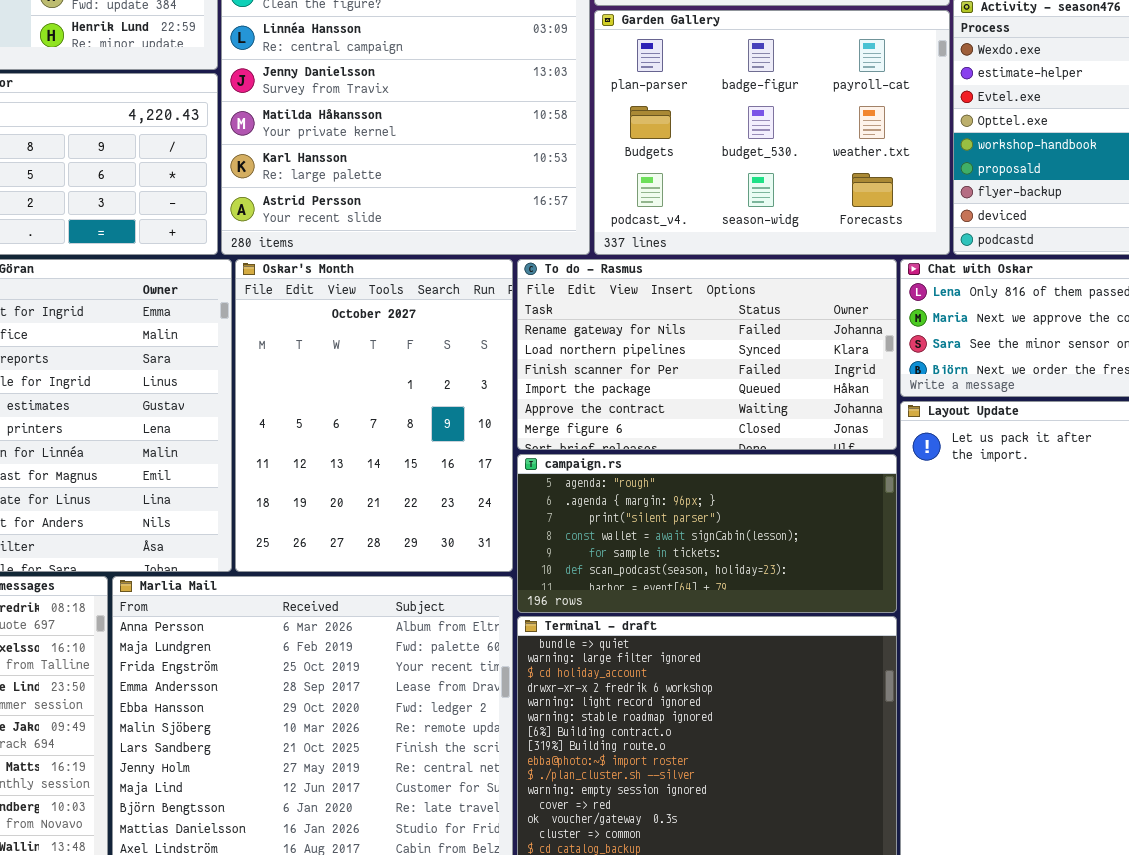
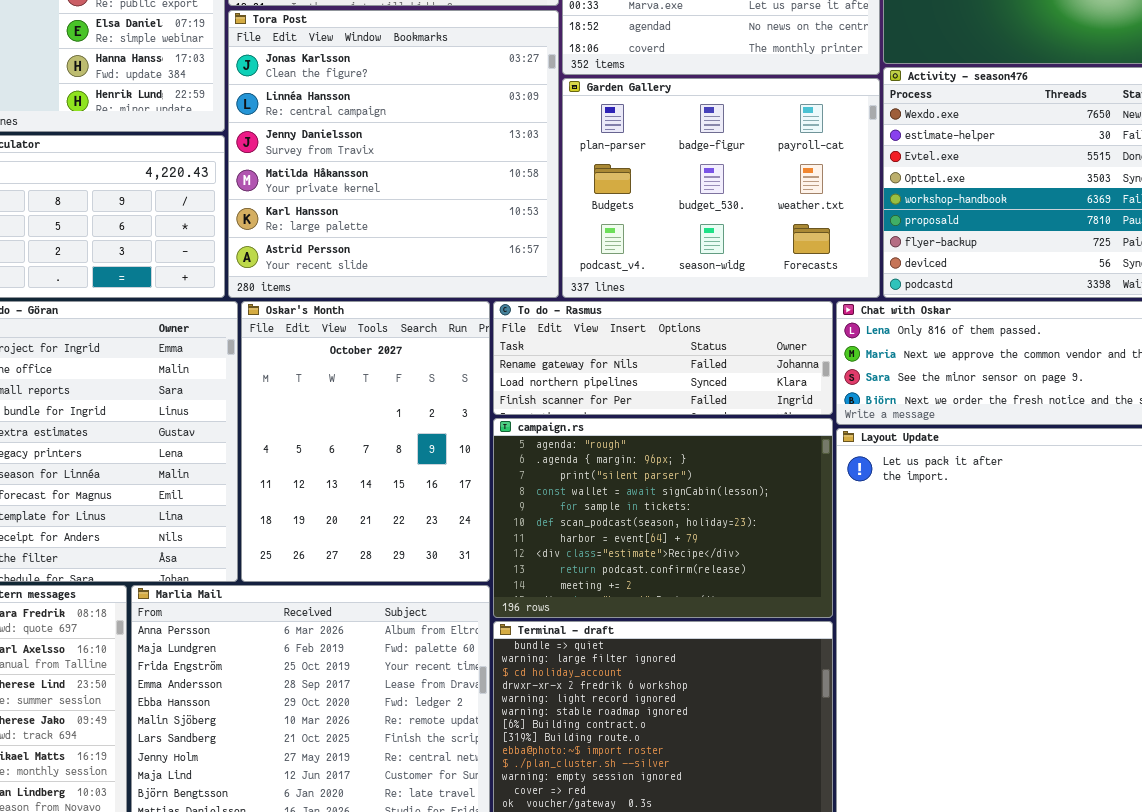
To do - Rasmus: [517,259,897,450] -> [493,301,833,415], resized
campaign.rs: [517,454,897,613] -> [493,418,833,618], resized

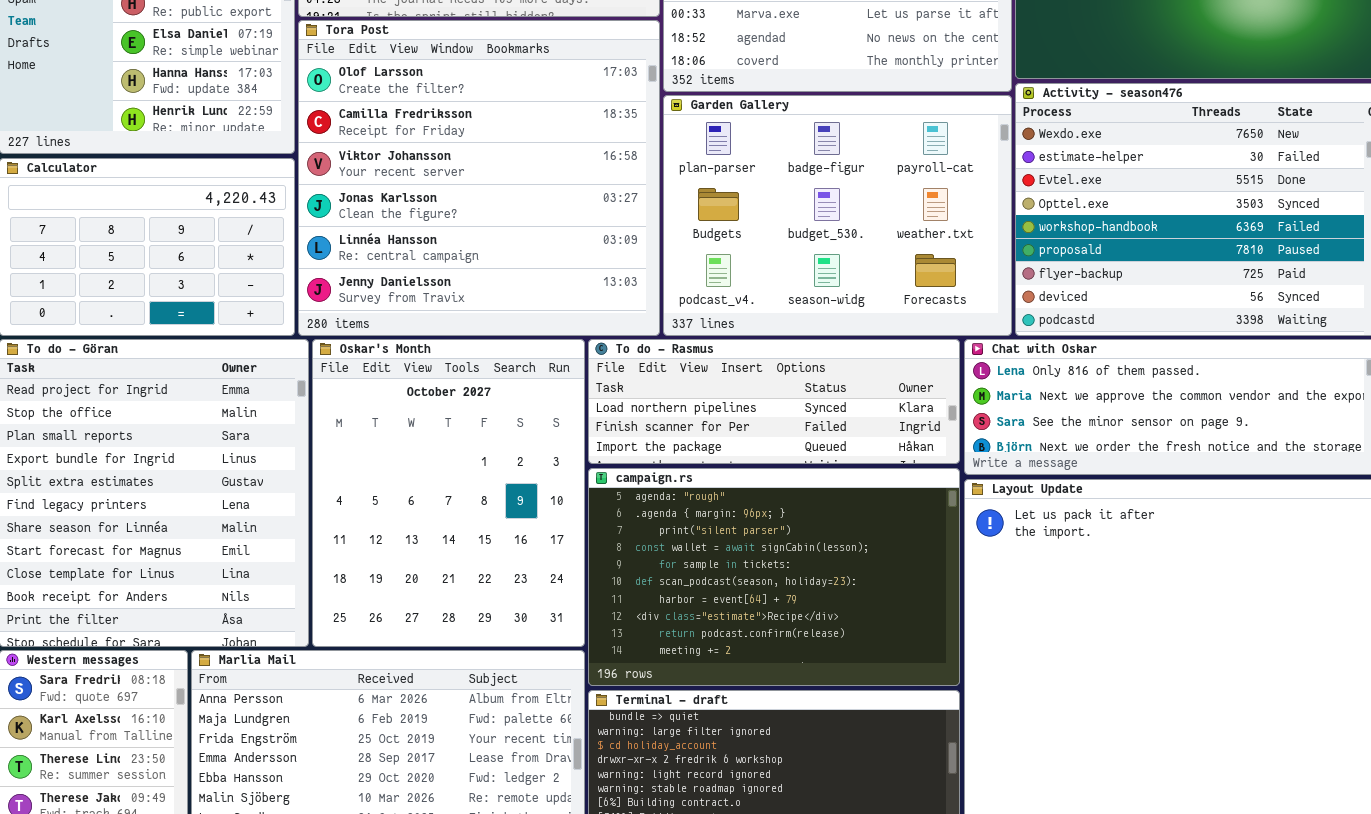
Tora Post: [228,10,559,298] -> [298,20,660,336], scrolled up 3 rows
To do - Rasmus: [493,301,833,415] -> [588,339,960,464], scrolled down 1 row

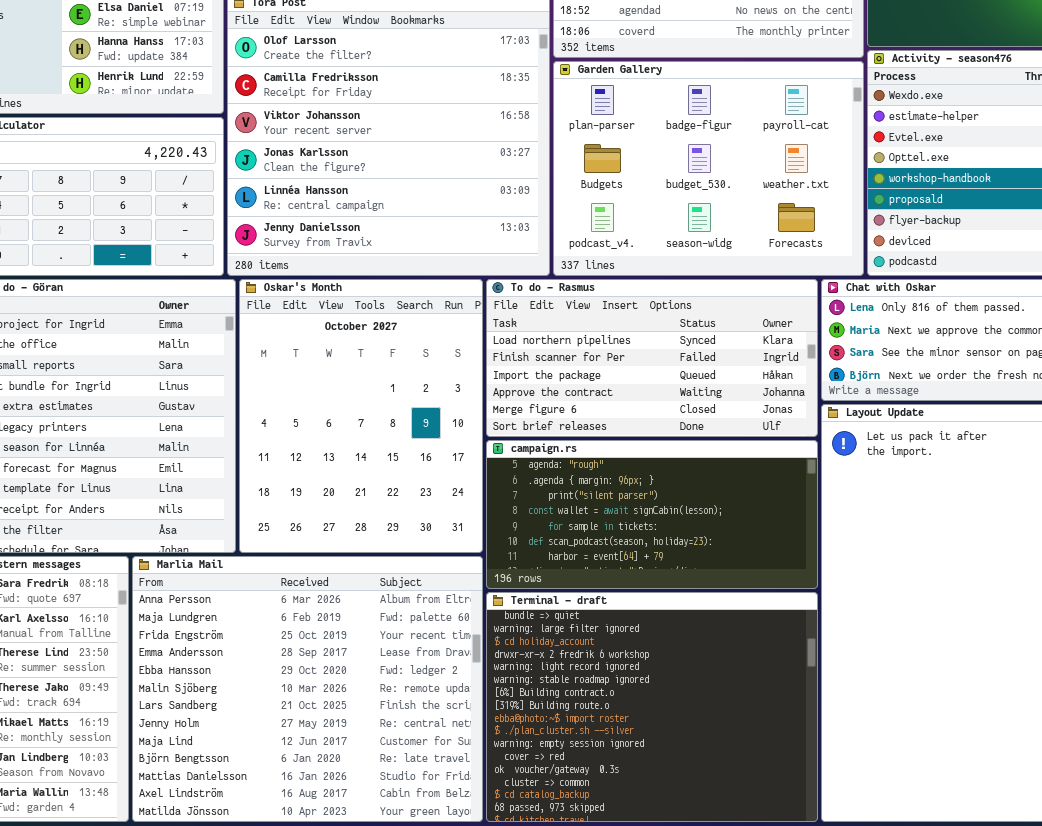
To do - Rasmus: [588,339,960,464] -> [486,279,818,437], resized
campaign.rs: [588,468,960,686] -> [486,440,818,589], resized

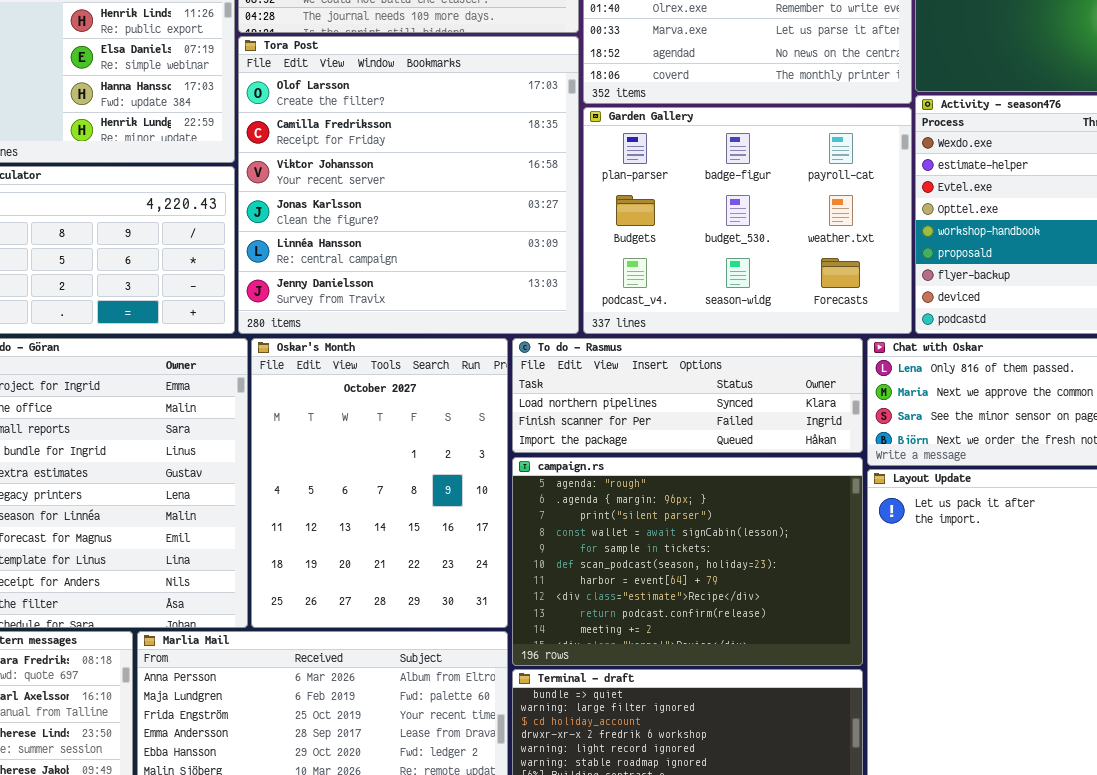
To do - Rasmus: [486,279,818,437] -> [512,338,863,453], resized
campaign.rs: [486,440,818,589] -> [512,457,863,666], resized

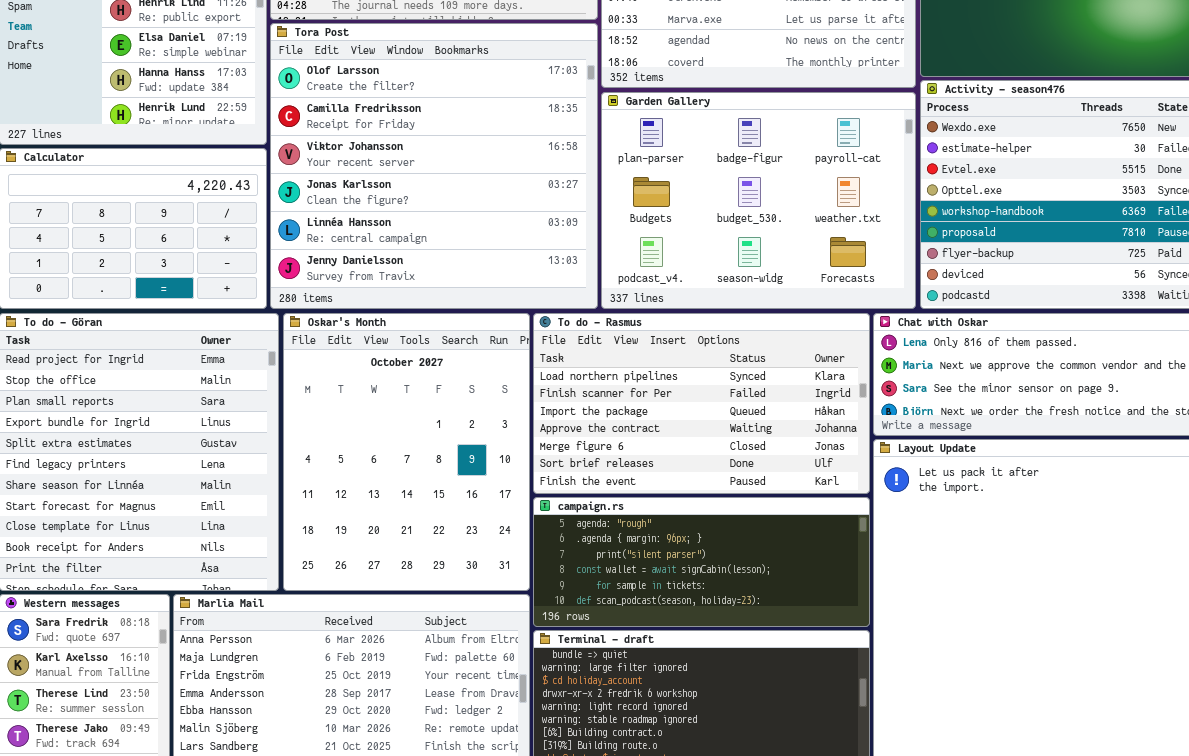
To do - Rasmus: [512,338,863,453] -> [533,313,870,494], resized
campaign.rs: [512,457,863,666] -> [533,497,870,627], resized

